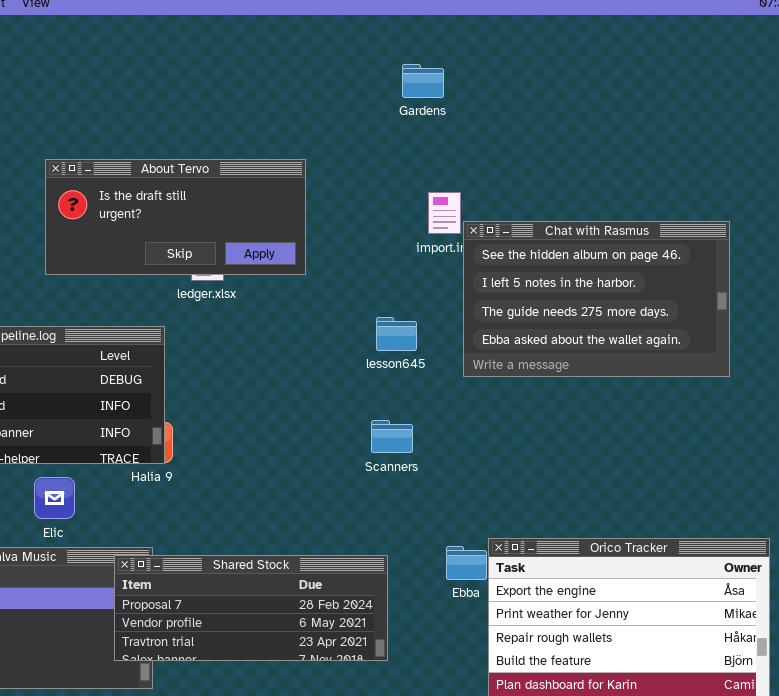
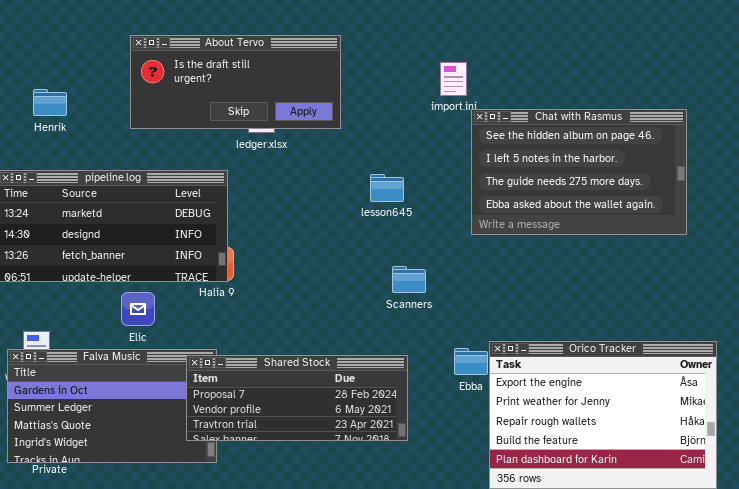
Chat with Rasmus: [463,221,730,377] -> [471,109,687,235], moved
lesson645: [376,317,417,351] -> [370,174,404,202], moved
Scanners: [371,420,413,453] -> [392,266,426,293], moved

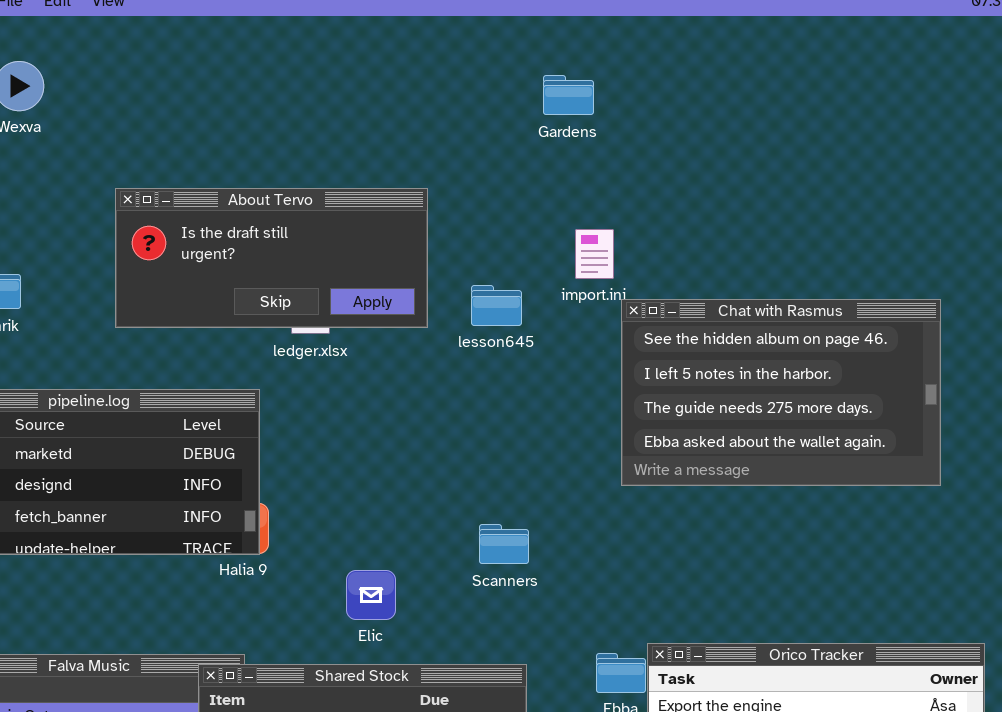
lesson645: [370,174,404,202] -> [471,285,522,326], moved
Scanners: [392,266,426,293] -> [479,524,529,564], moved
Elic: [121,292,155,326] -> [346,570,396,620], moved

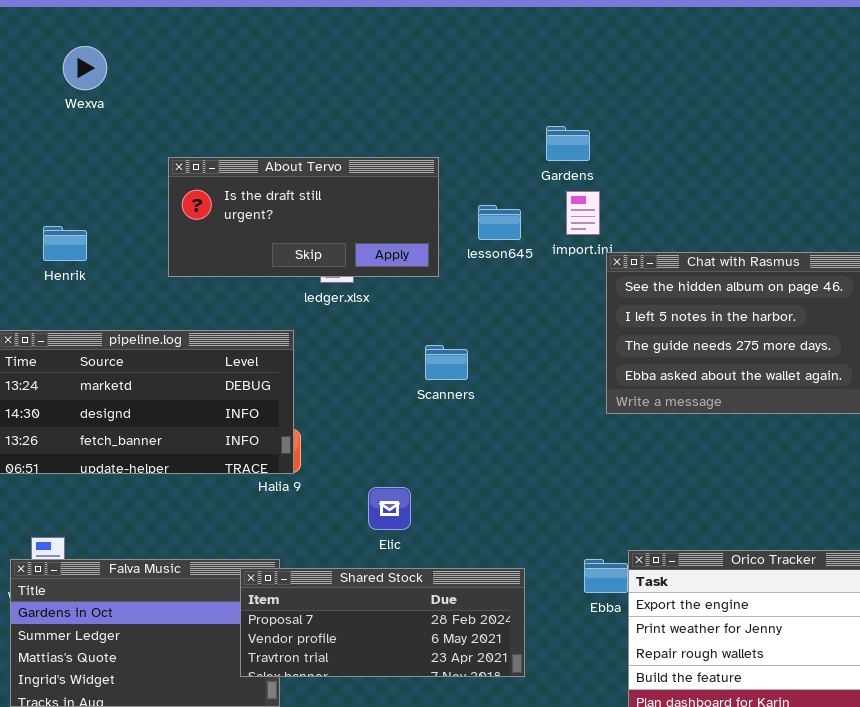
Gardens: [543,75,594,115] -> [546,126,590,161], moved
lesson645: [471,285,522,326] -> [478,205,521,240], moved
Scanners: [479,524,529,564] -> [425,345,468,380], moved

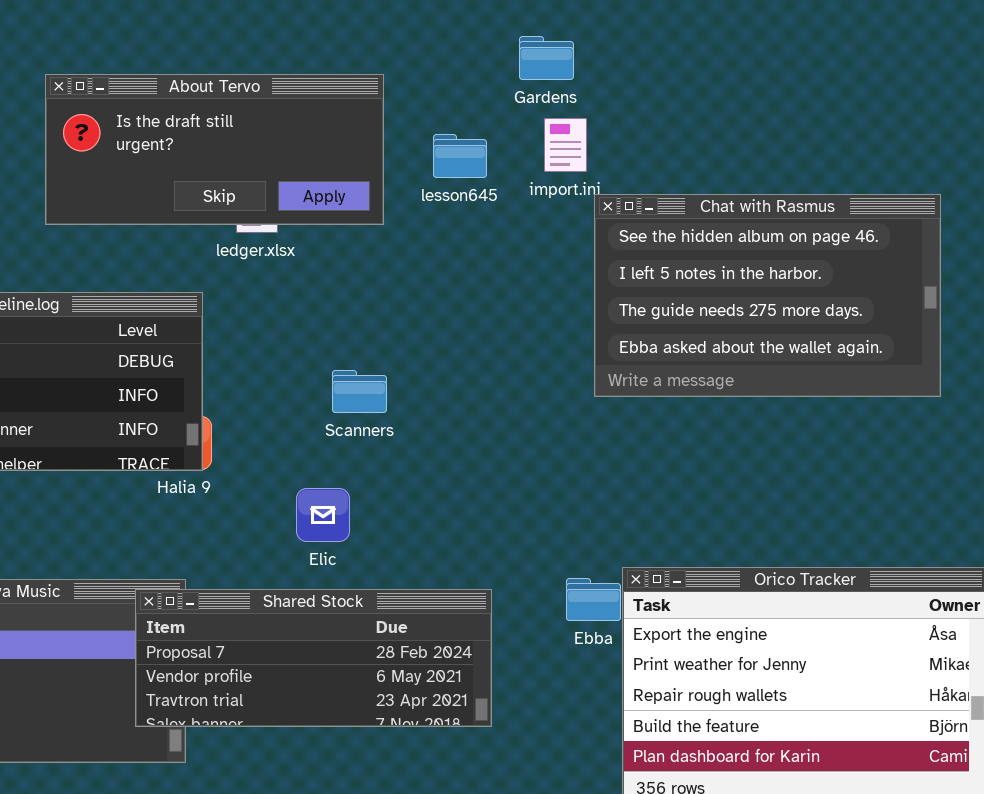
Scanners: [425,345,468,380] -> [332,370,387,413], moved

